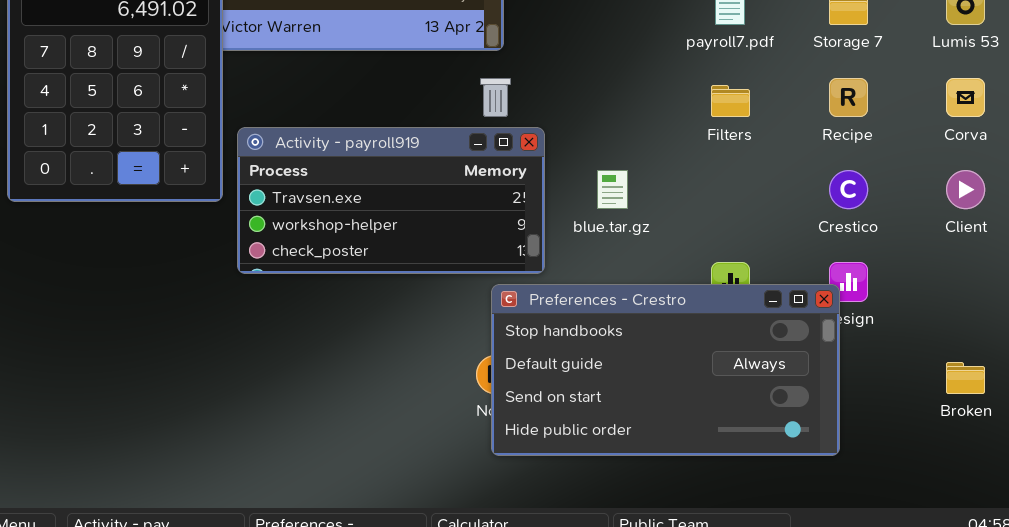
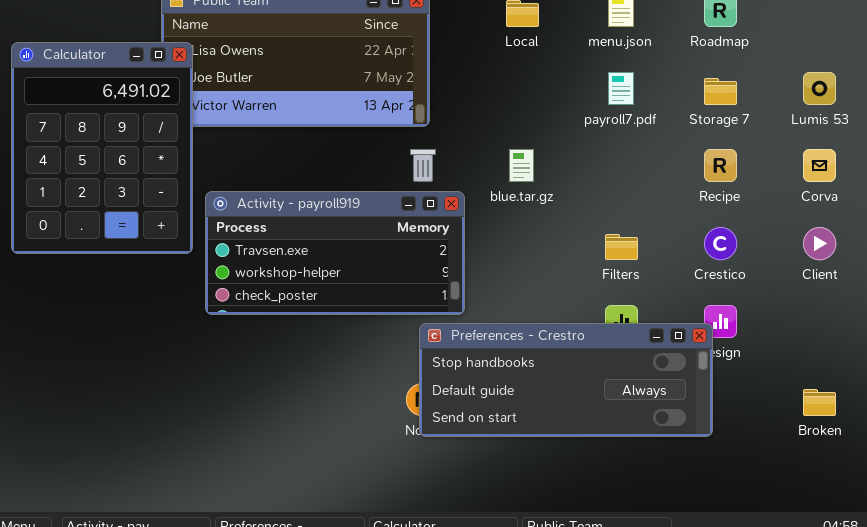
Filters: [711,85,750,117] -> [605,234,638,260], moved
blue.tar.gz: [597,170,628,209] -> [509,149,534,182], moved
Preferences - Crestro: [491,284,840,456] -> [419,323,713,437], resized

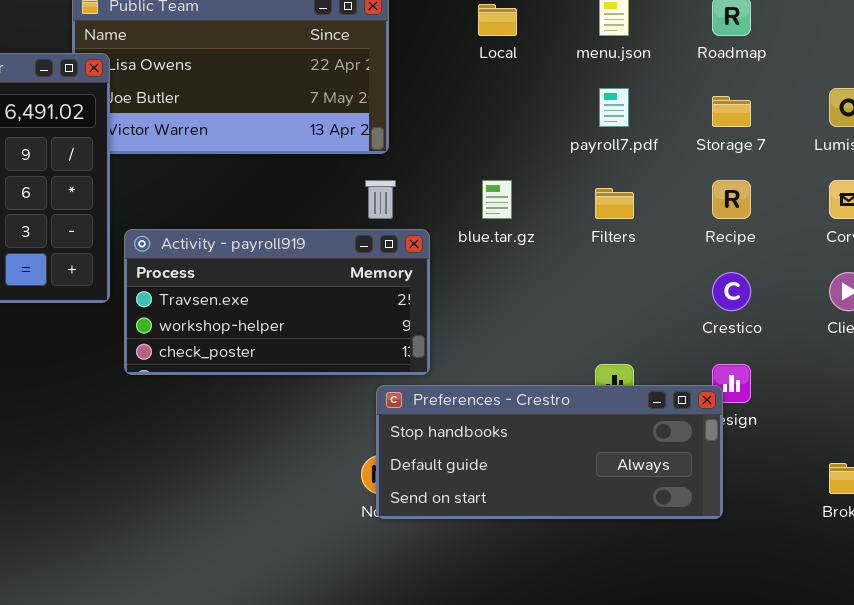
Filters: [605,234,638,260] -> [595,188,634,219], moved

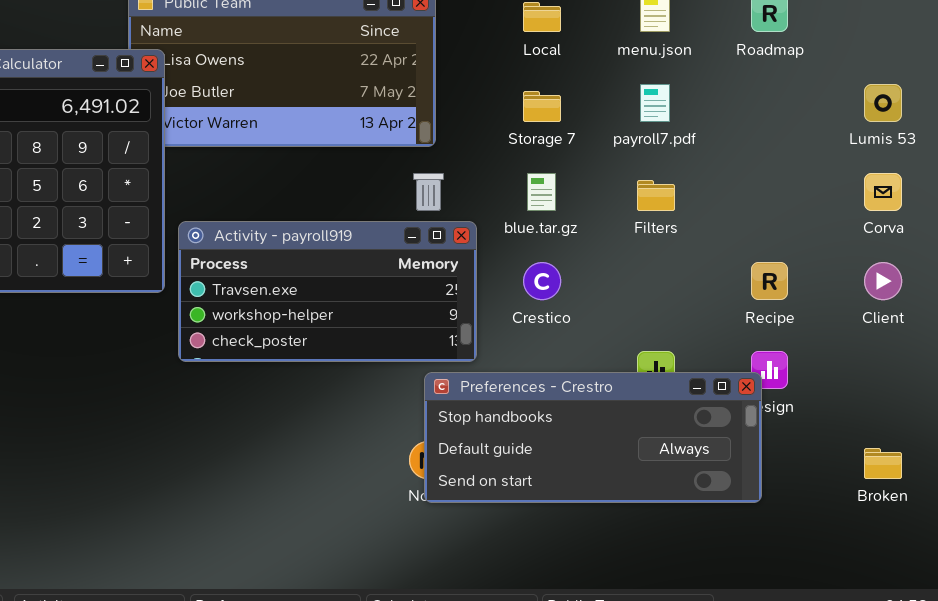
Storage 7: [712,96,751,127] -> [523,91,561,122], moved
Recipe: [712,180,751,219] -> [751,262,788,300], moved
Crestico: [712,272,751,311] -> [523,262,561,300], moved

